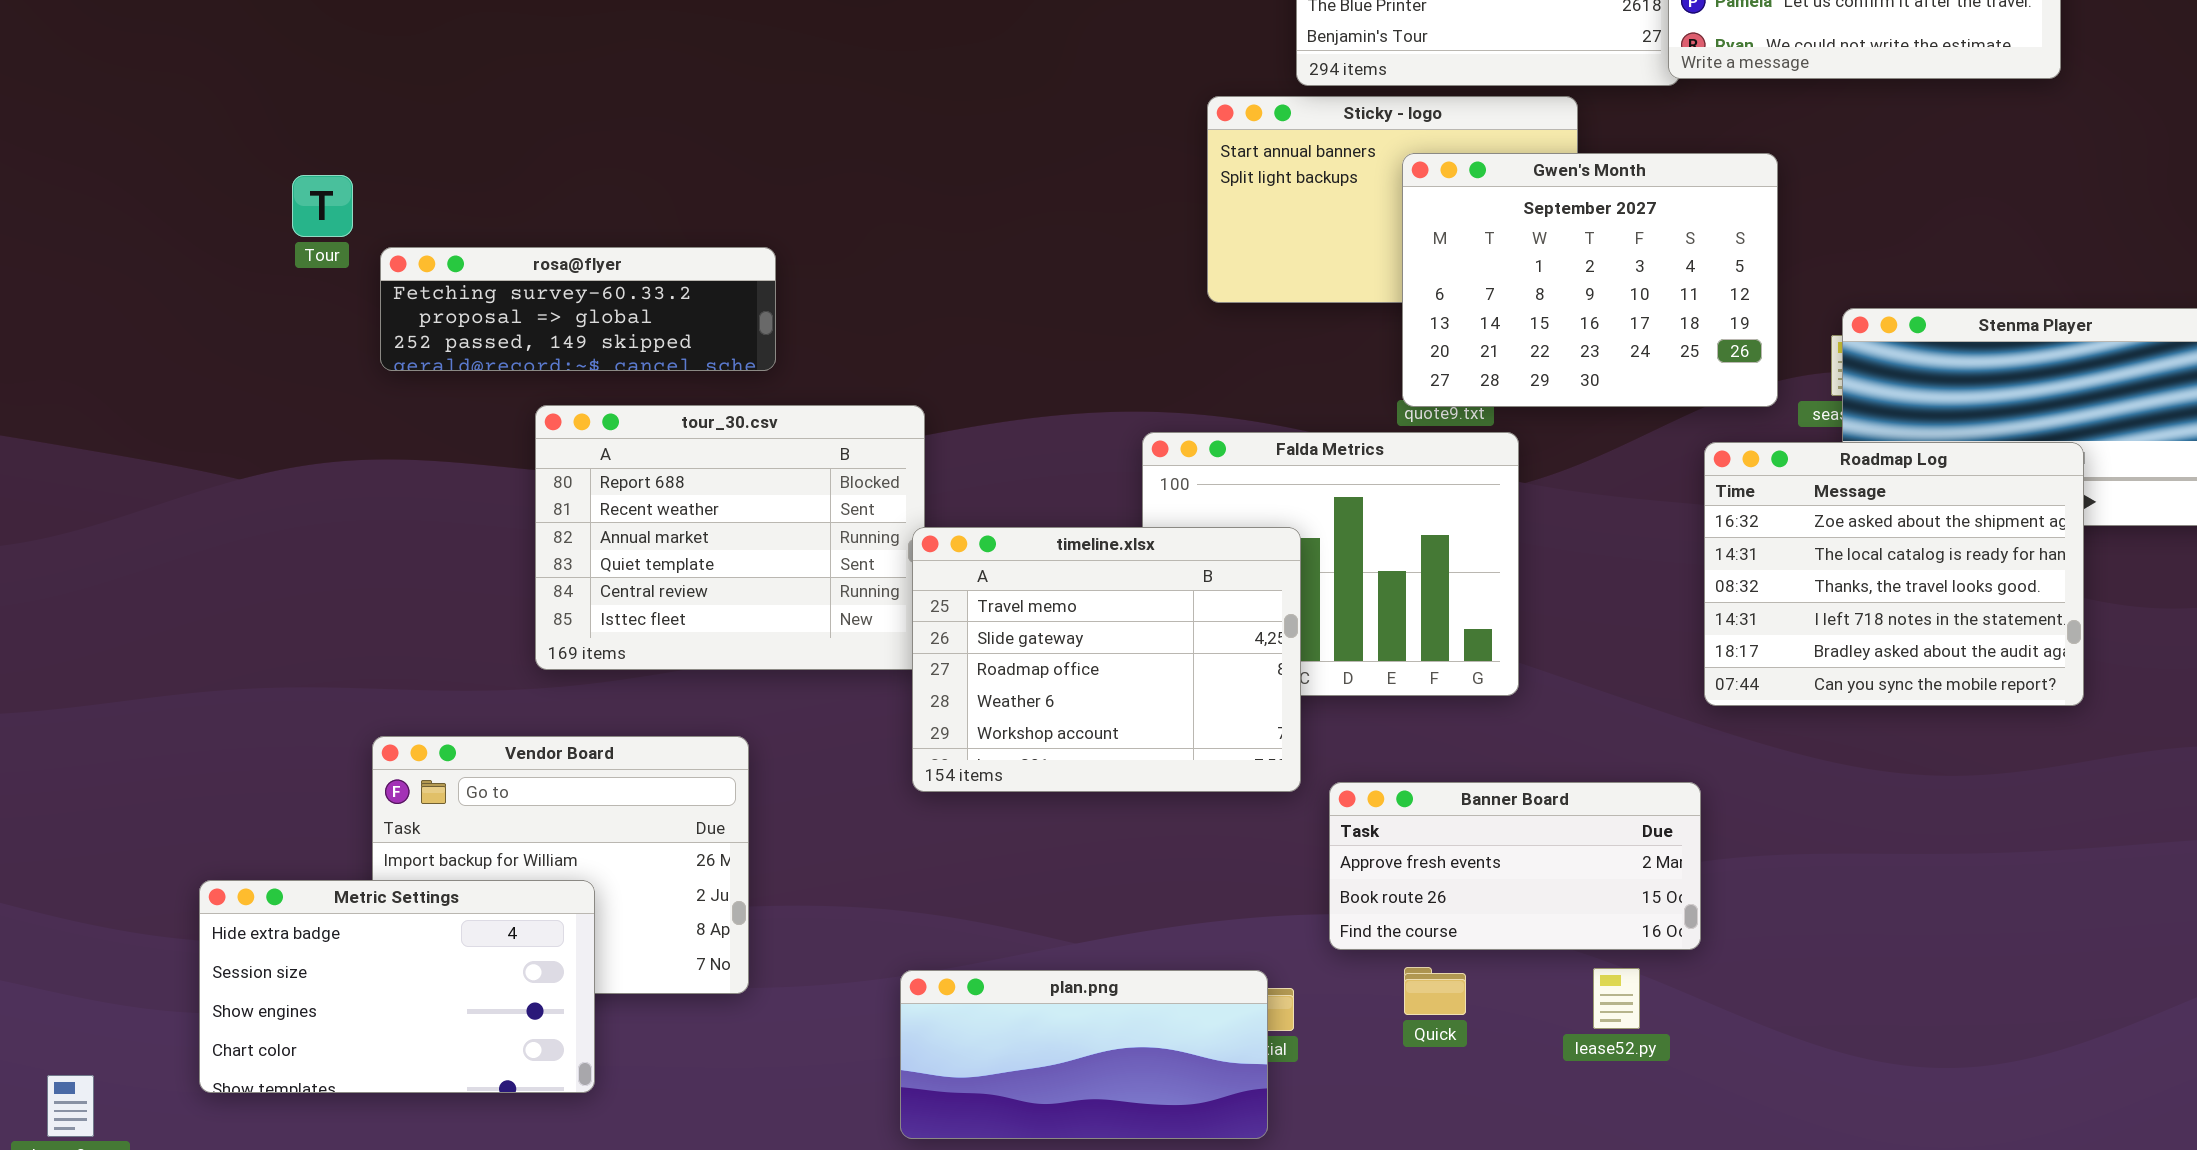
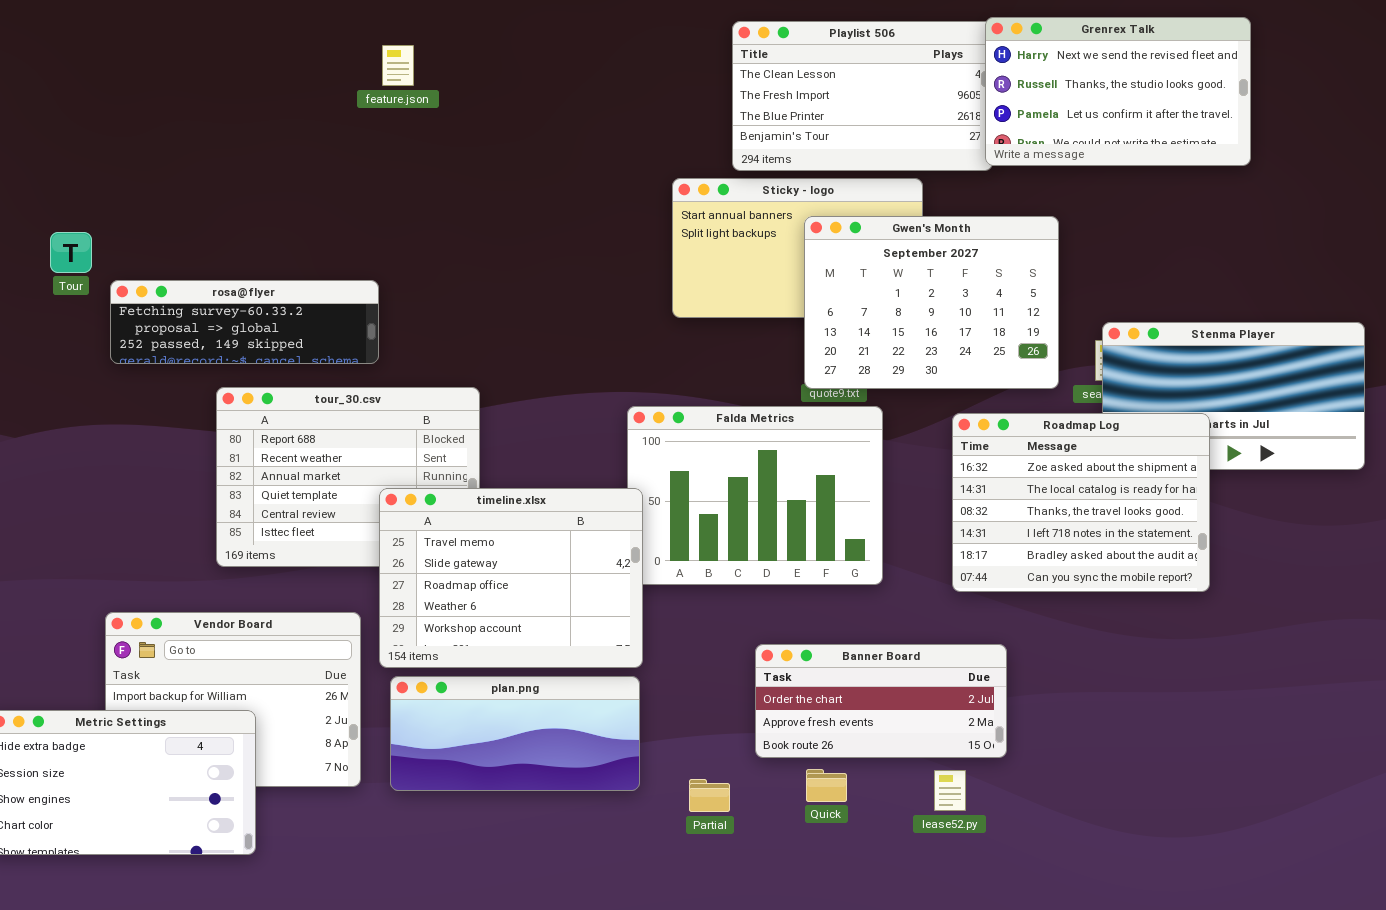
Roadmap Log: [1704,442,2084,706] -> [952,413,1210,592], moved
timeline.xlsx: [912,527,1301,792] -> [379,488,643,668], moved
Banner Board: [1329,782,1701,950] -> [755,644,1007,758], scrolled up 1 row
plan.png: [900,970,1268,1139] -> [390,676,640,791], moved

